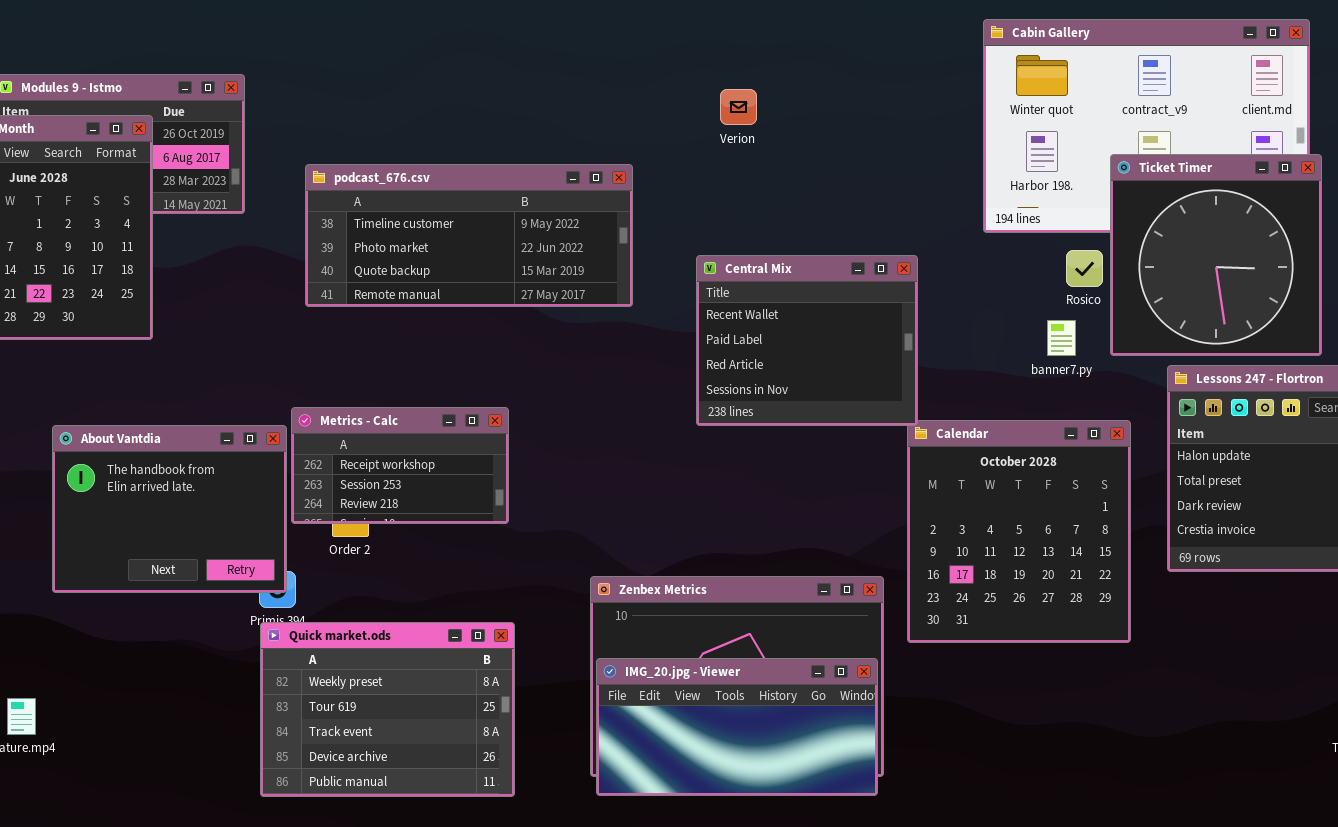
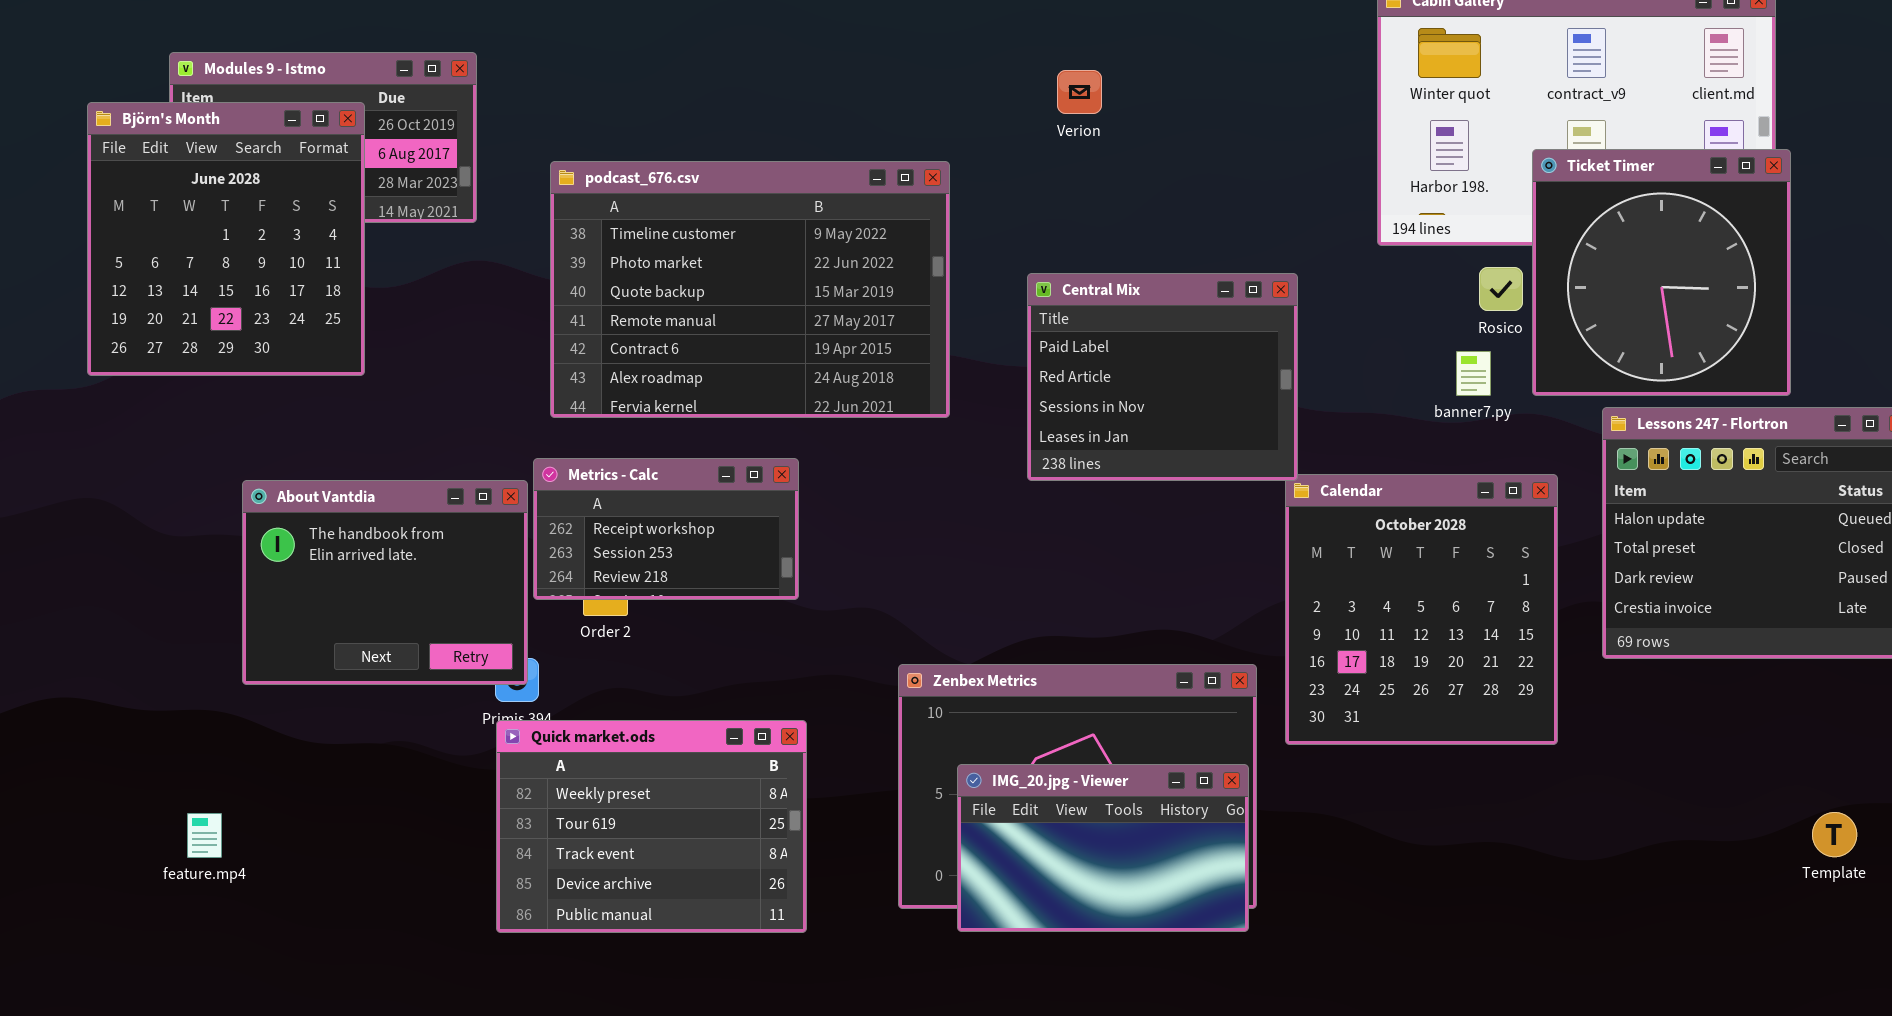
podcast_676.csv: [305,164,633,307] -> [550,161,950,418], resized
Central Mix: [696,255,918,426] -> [1027,273,1298,481], scrolled down 1 row
IMG_20.jpg - Viewer: [596,658,878,796] -> [957,764,1249,932], resized

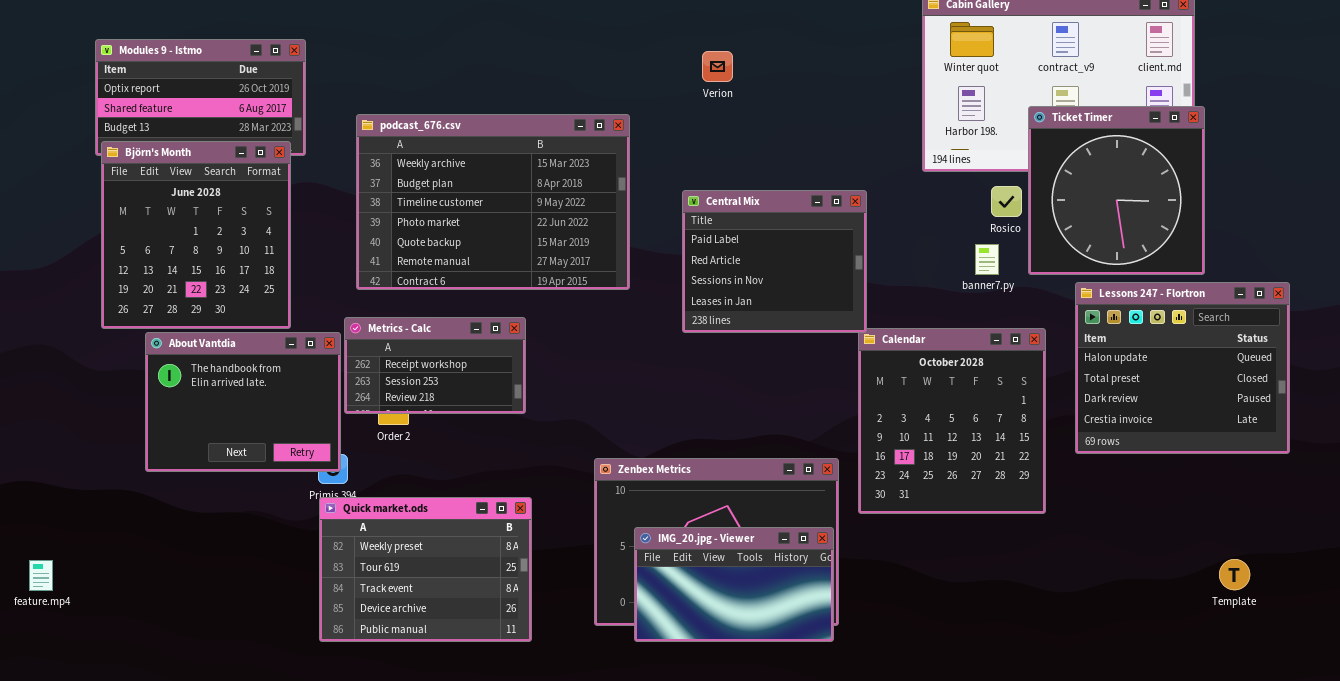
Björn's Month: [87,102,365,376] -> [101,141,291,329], moved
podcast_676.csv: [550,161,950,418] -> [356,114,630,290], scrolled up 2 rows
feature.mp4: [187,813,222,858] -> [29,560,53,591], moved

